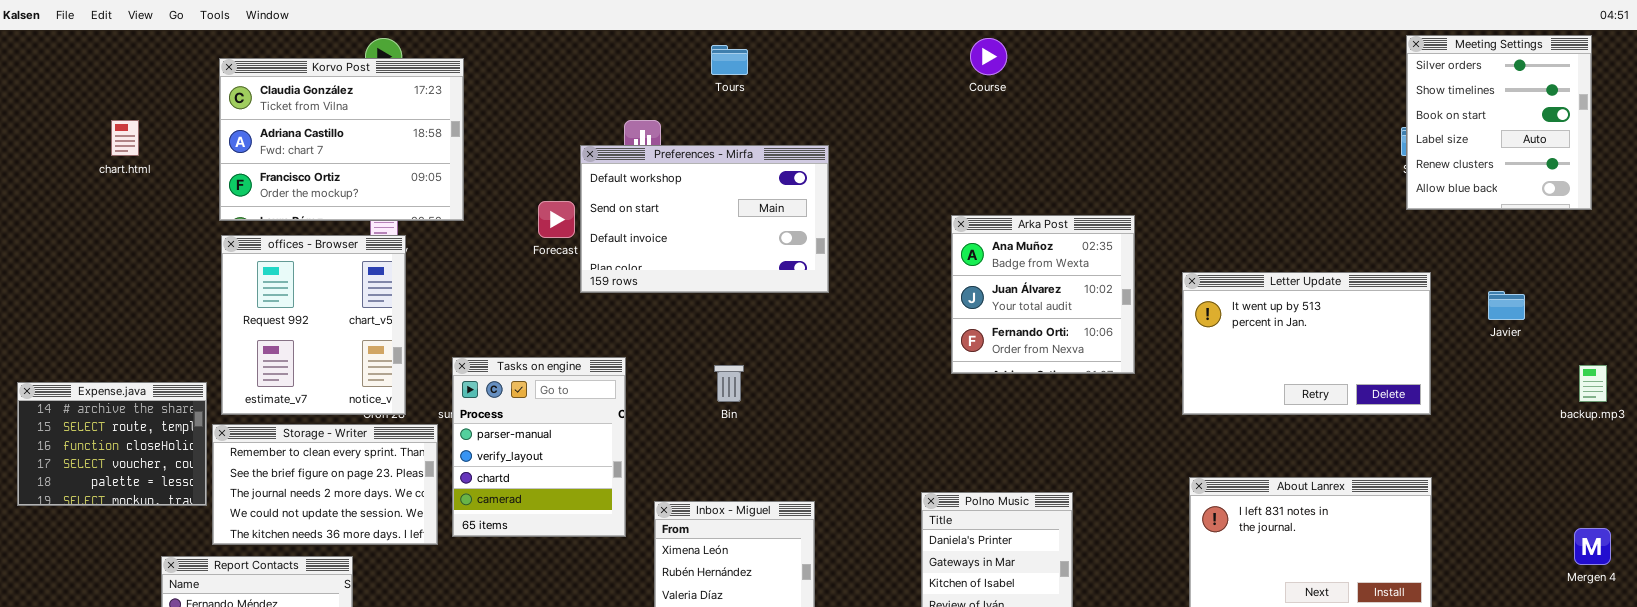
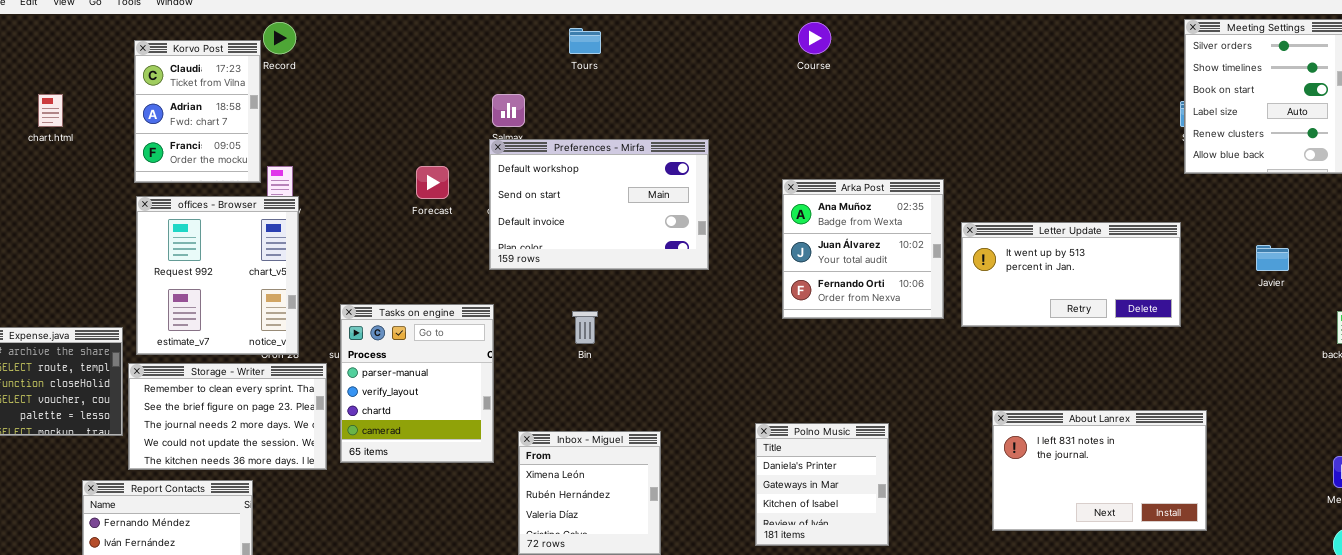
Korvo Post: [219,58,464,221] -> [134,40,261,183], resized
Preferences - Mirfa: [580,145,829,293] -> [489,139,709,270], moved
Letter Update: [1182,272,1431,415] -> [961,222,1181,327], moved, resized

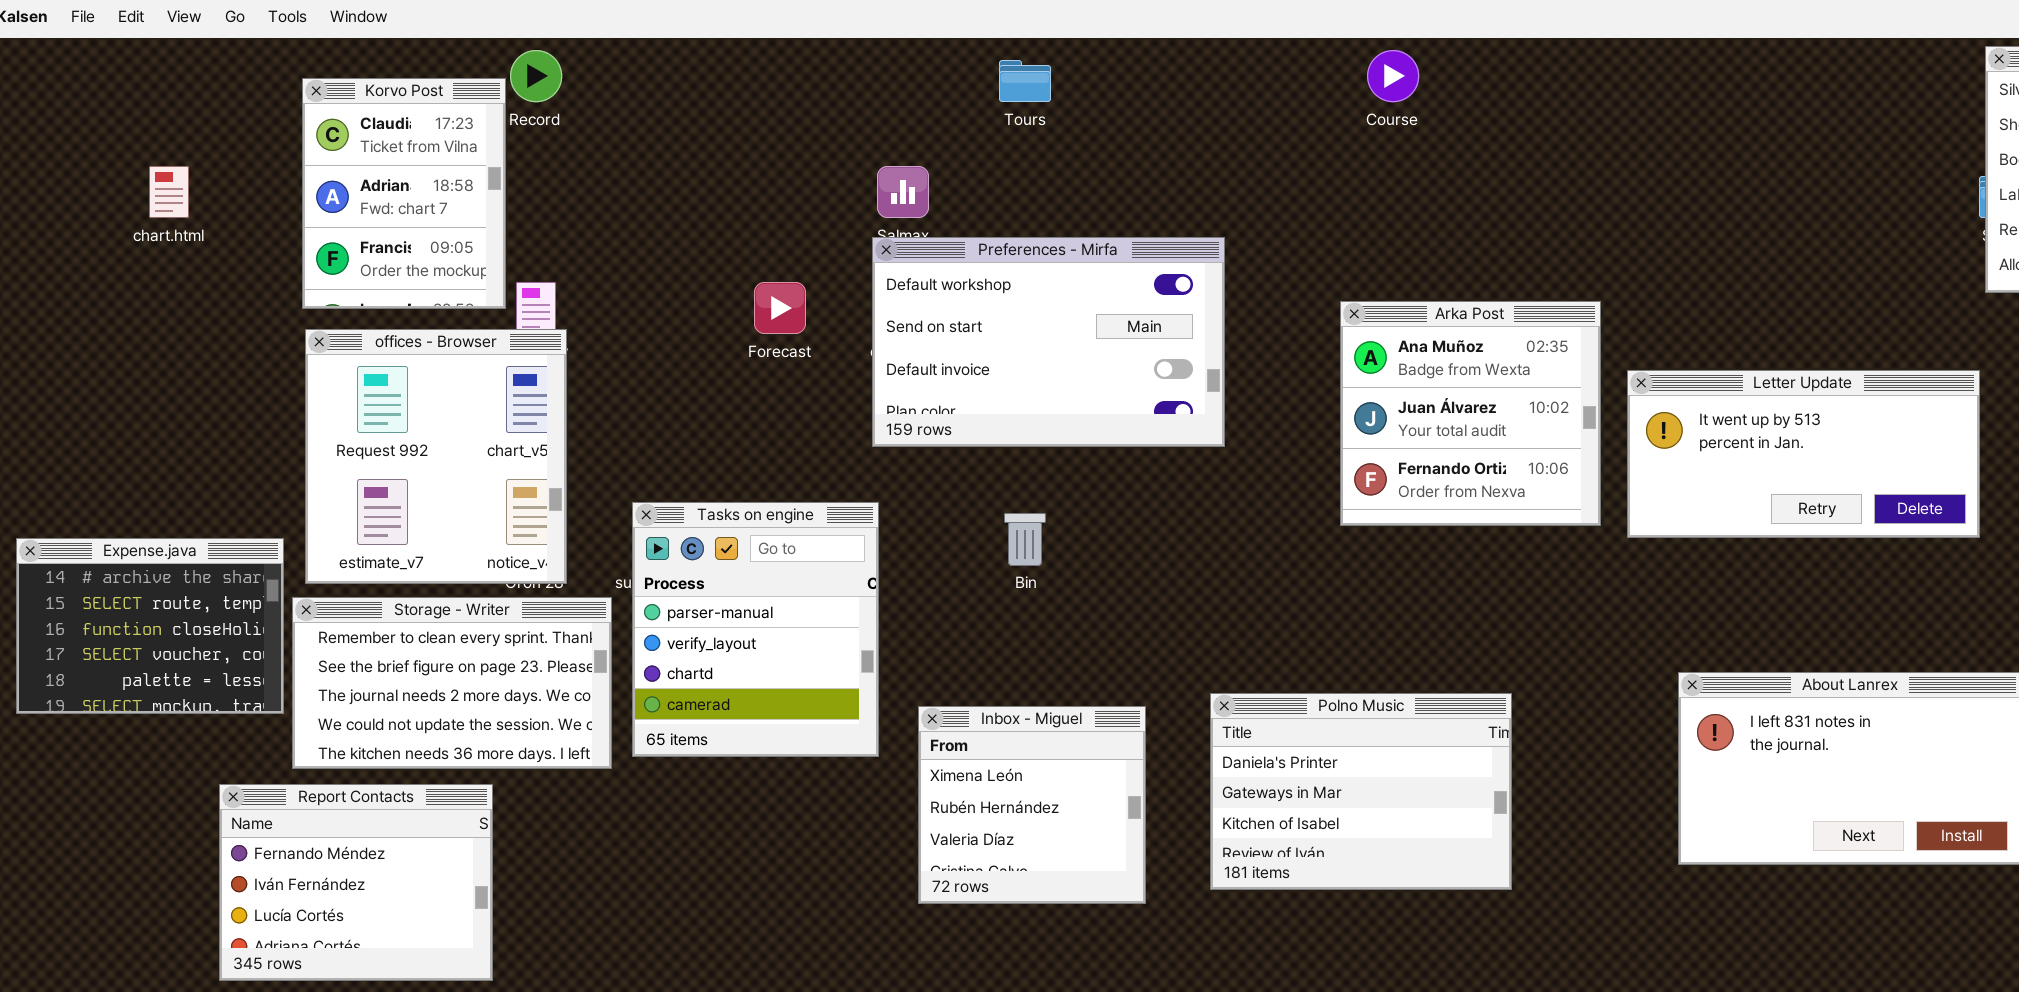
Polno Music: [755,423,889,546] -> [1210,693,1512,890], resized

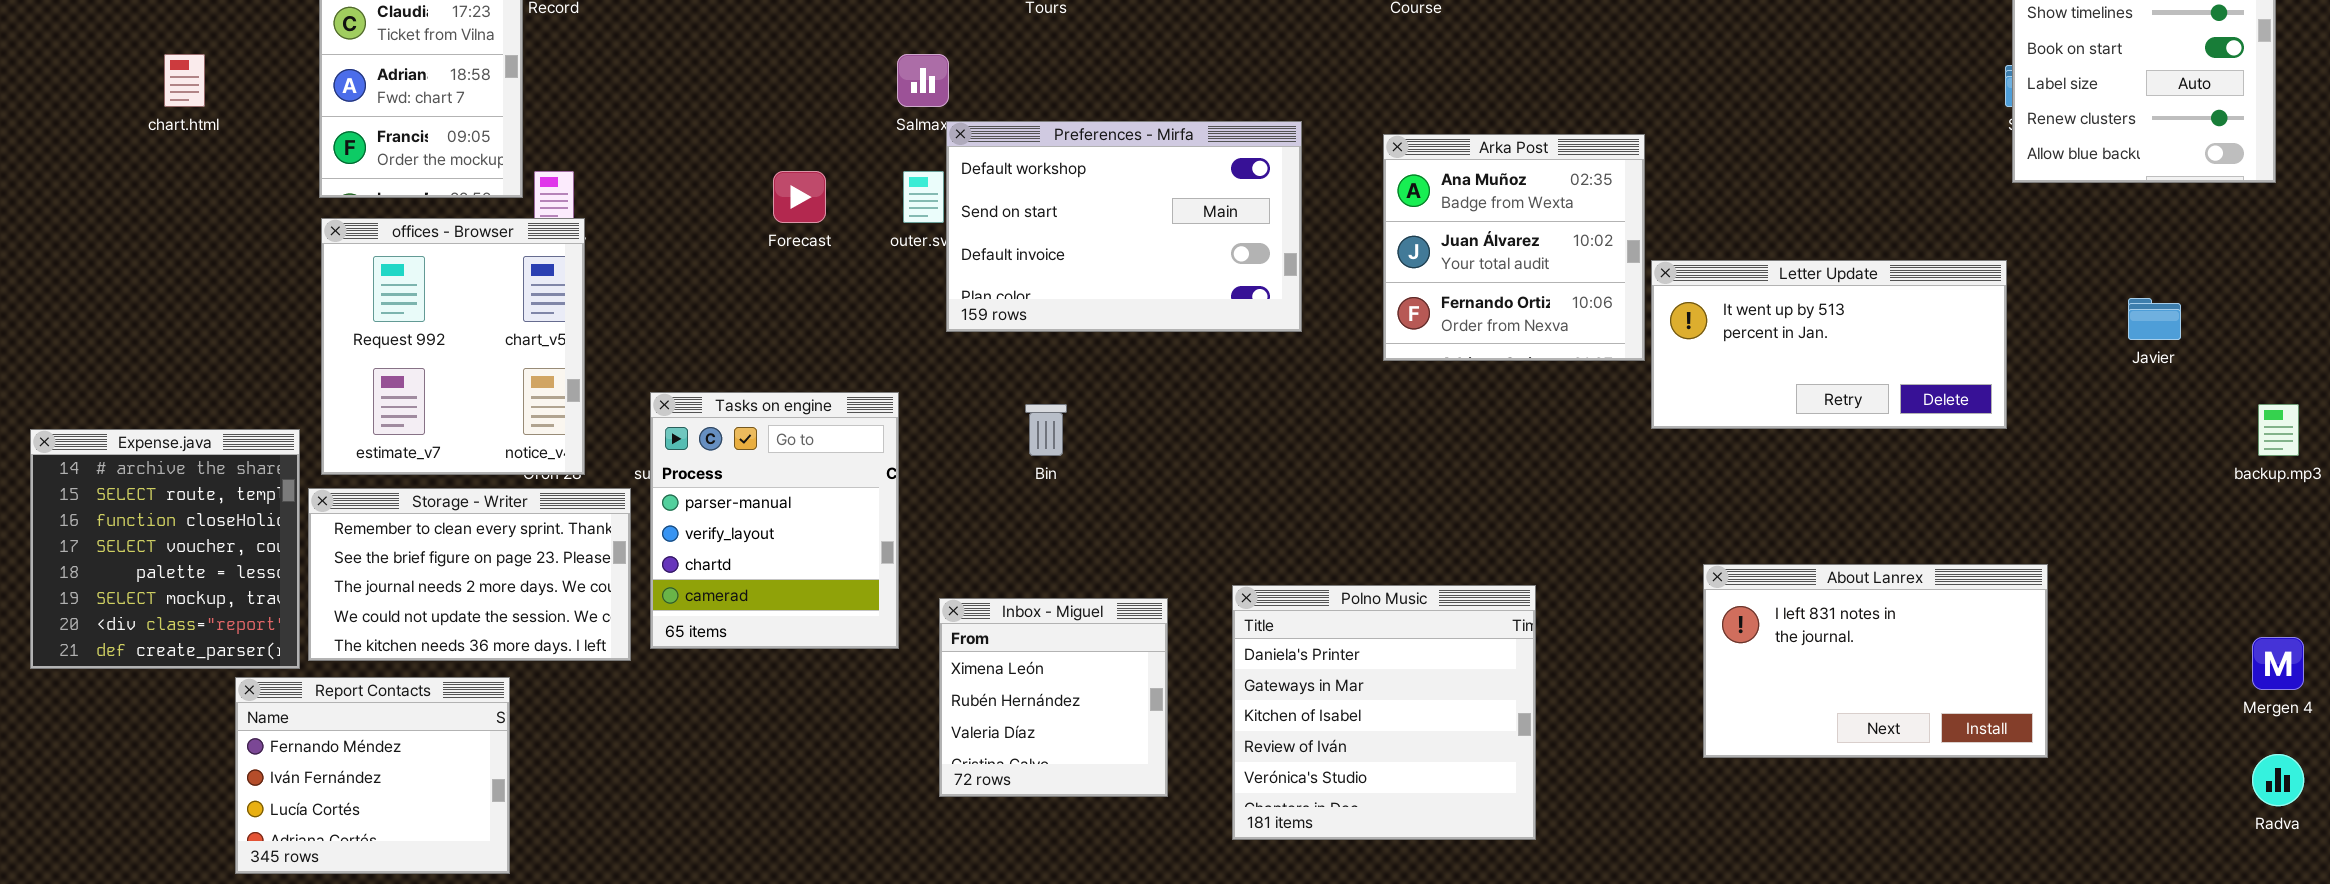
Preferences - Mirfa: [872,237,1225,447] -> [946,121,1302,332], moved
Arka Post: [1340,301,1601,526] -> [1383,134,1645,361], moved
Expense.java: [16,538,284,714] -> [30,429,300,669], resized
Polno Music: [1210,693,1512,890] -> [1232,585,1536,840], resized

